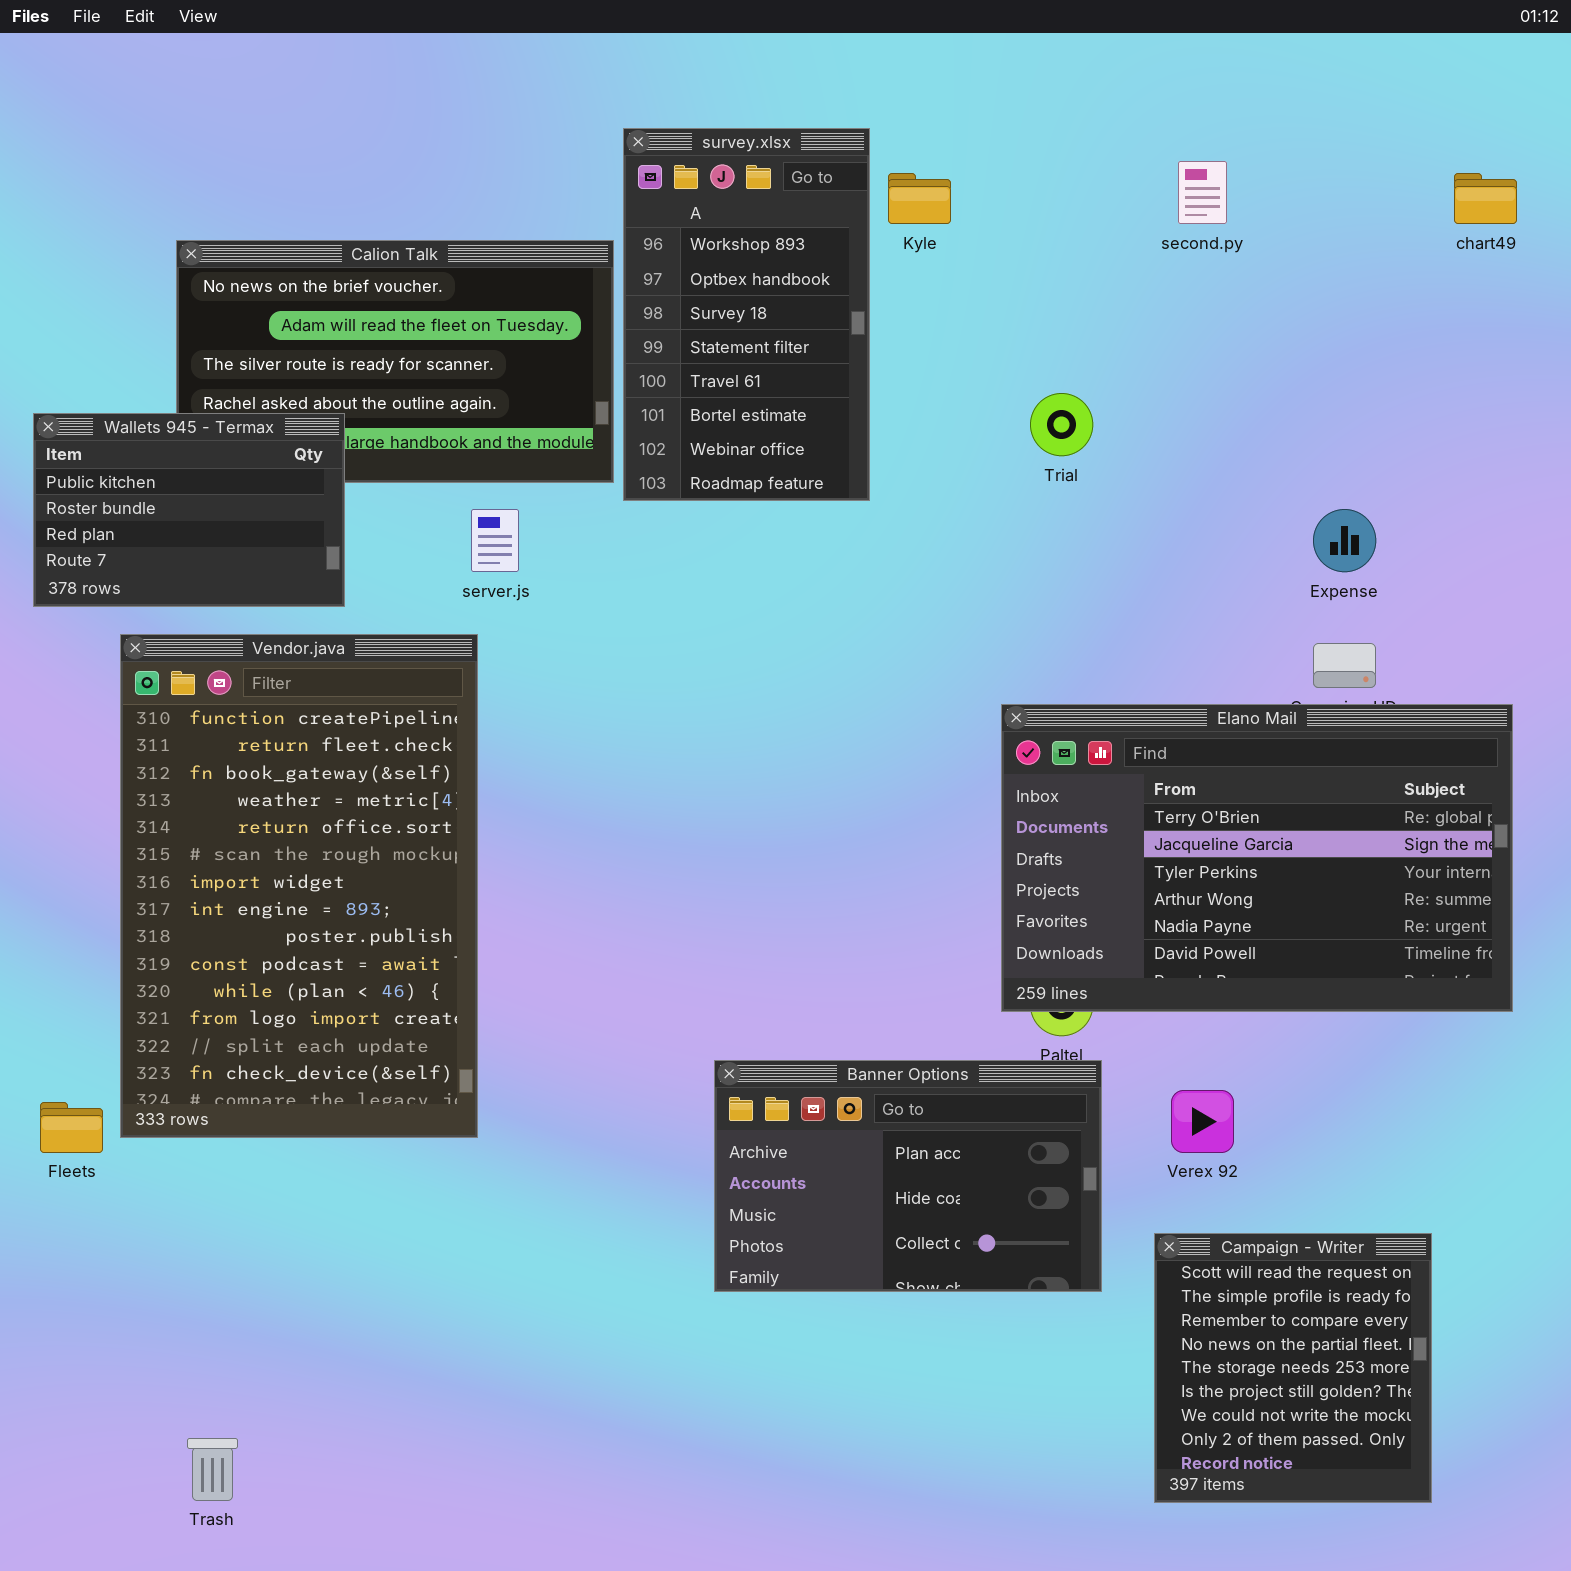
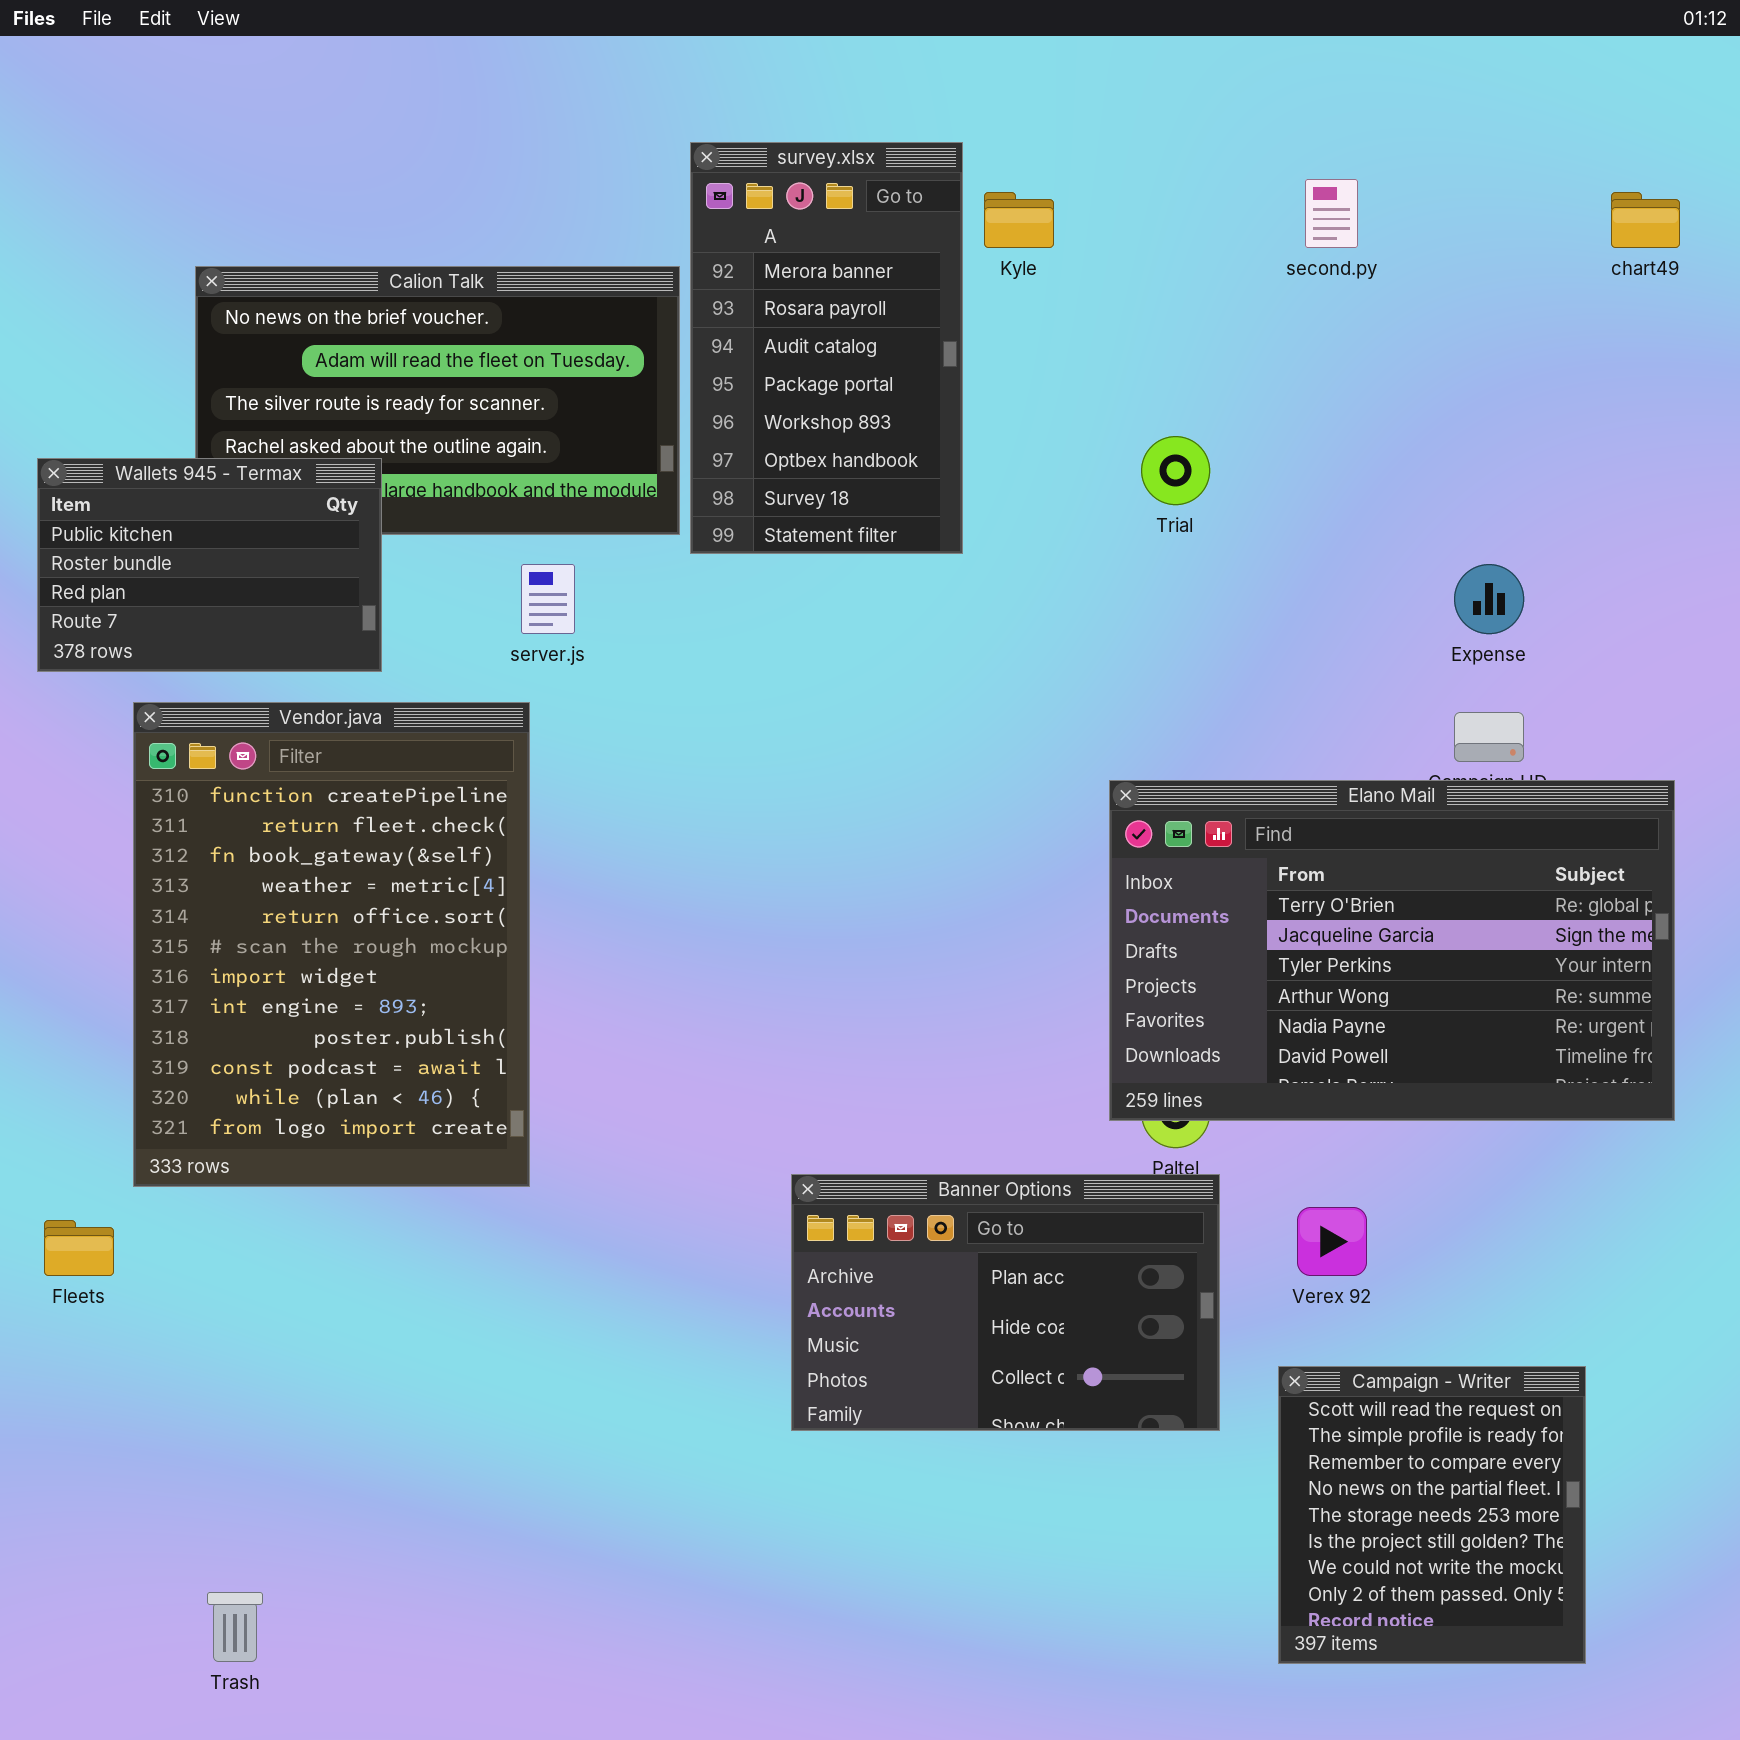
survey.xlsx: [623,128,870,501] -> [690,142,963,554], scrolled up 4 rows
Vendor.java: [120,634,478,1138] -> [133,702,530,1187], resized

